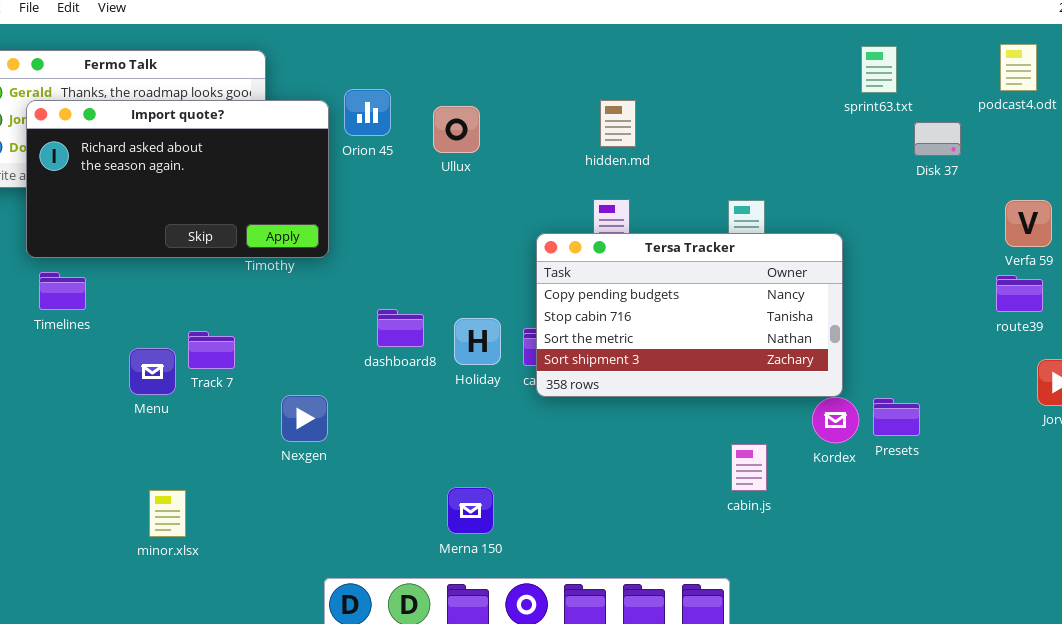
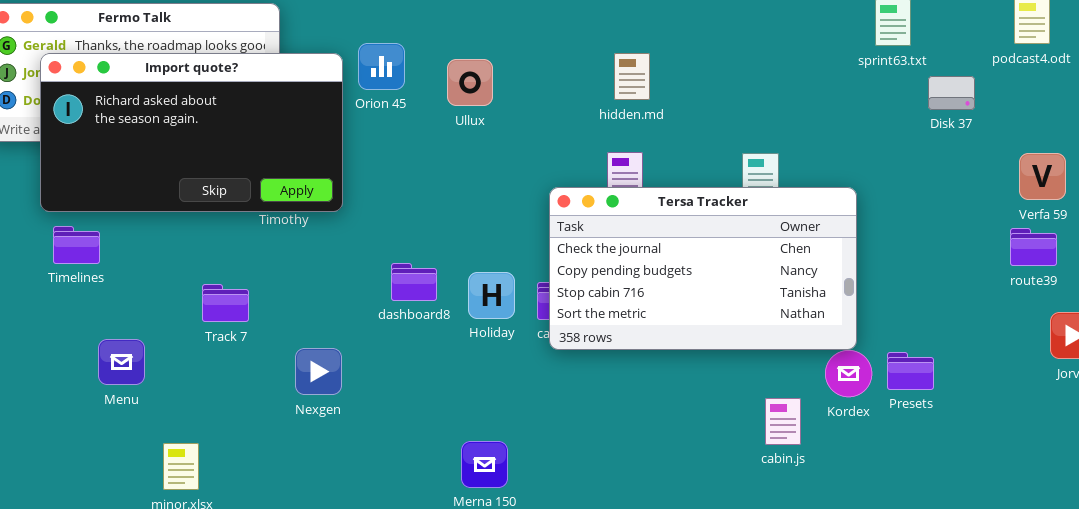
Tersa Tracker: [536,233,843,397] -> [549,187,857,350], scrolled up 1 row
Menu: [129,348,176,395] -> [98,339,145,385], moved
cabin.js: [731,444,767,491] -> [765,398,801,445], moved

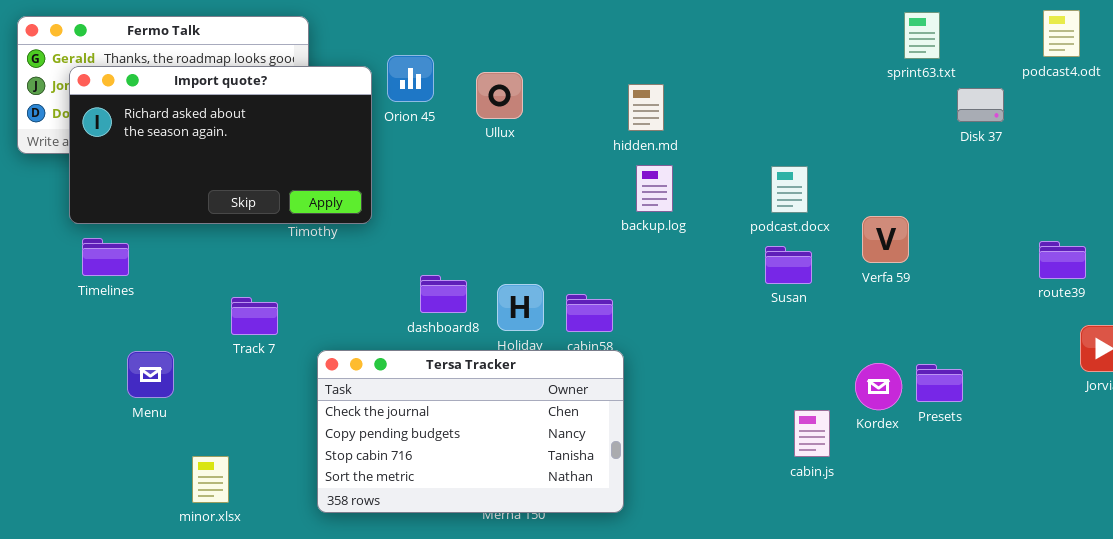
hidden.md: [614,53,650,100] -> [628,84,664,131], moved
Verfa 59: [1019,153,1066,200] -> [862,216,909,263], moved
Tersa Tracker: [549,187,857,350] -> [317,350,624,513], moved

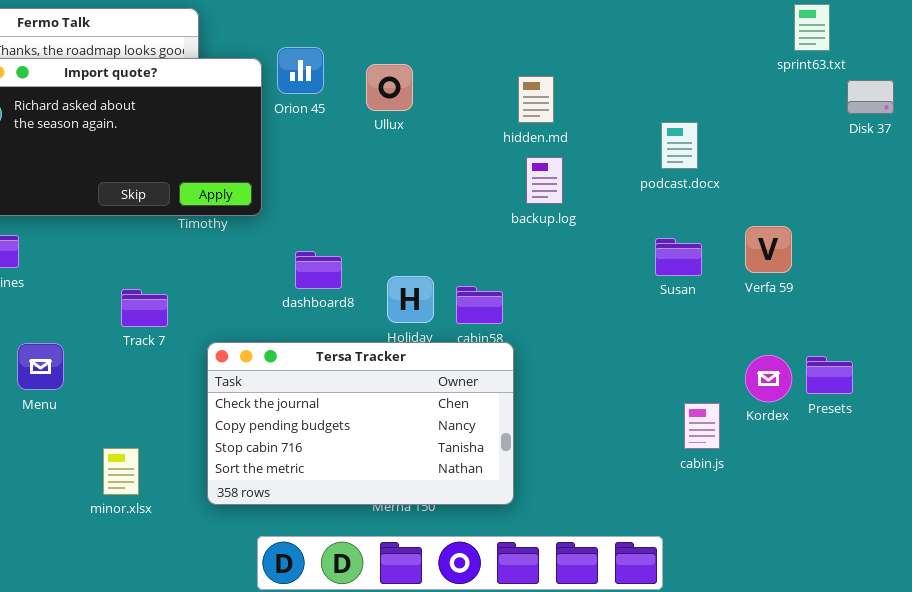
podcast.docx: [771,166,808,213] -> [661,122,698,169], moved
Verfa 59: [862,216,909,263] -> [745,226,792,273], moved
dashboard8: [420,275,467,313] -> [295,251,342,289], moved
minor.xlsx: [192,456,229,503] -> [103,448,139,495], moved

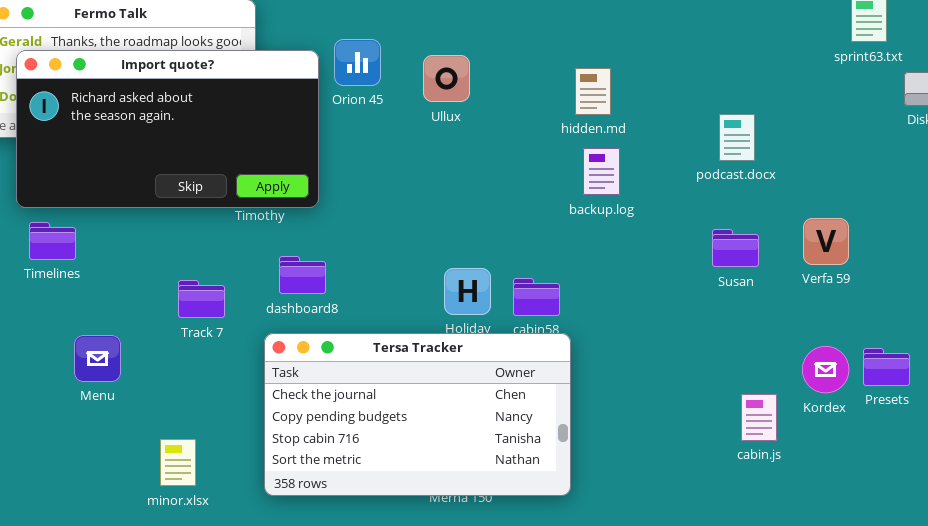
dashboard8: [295,251,342,289] -> [279,256,326,294], moved

